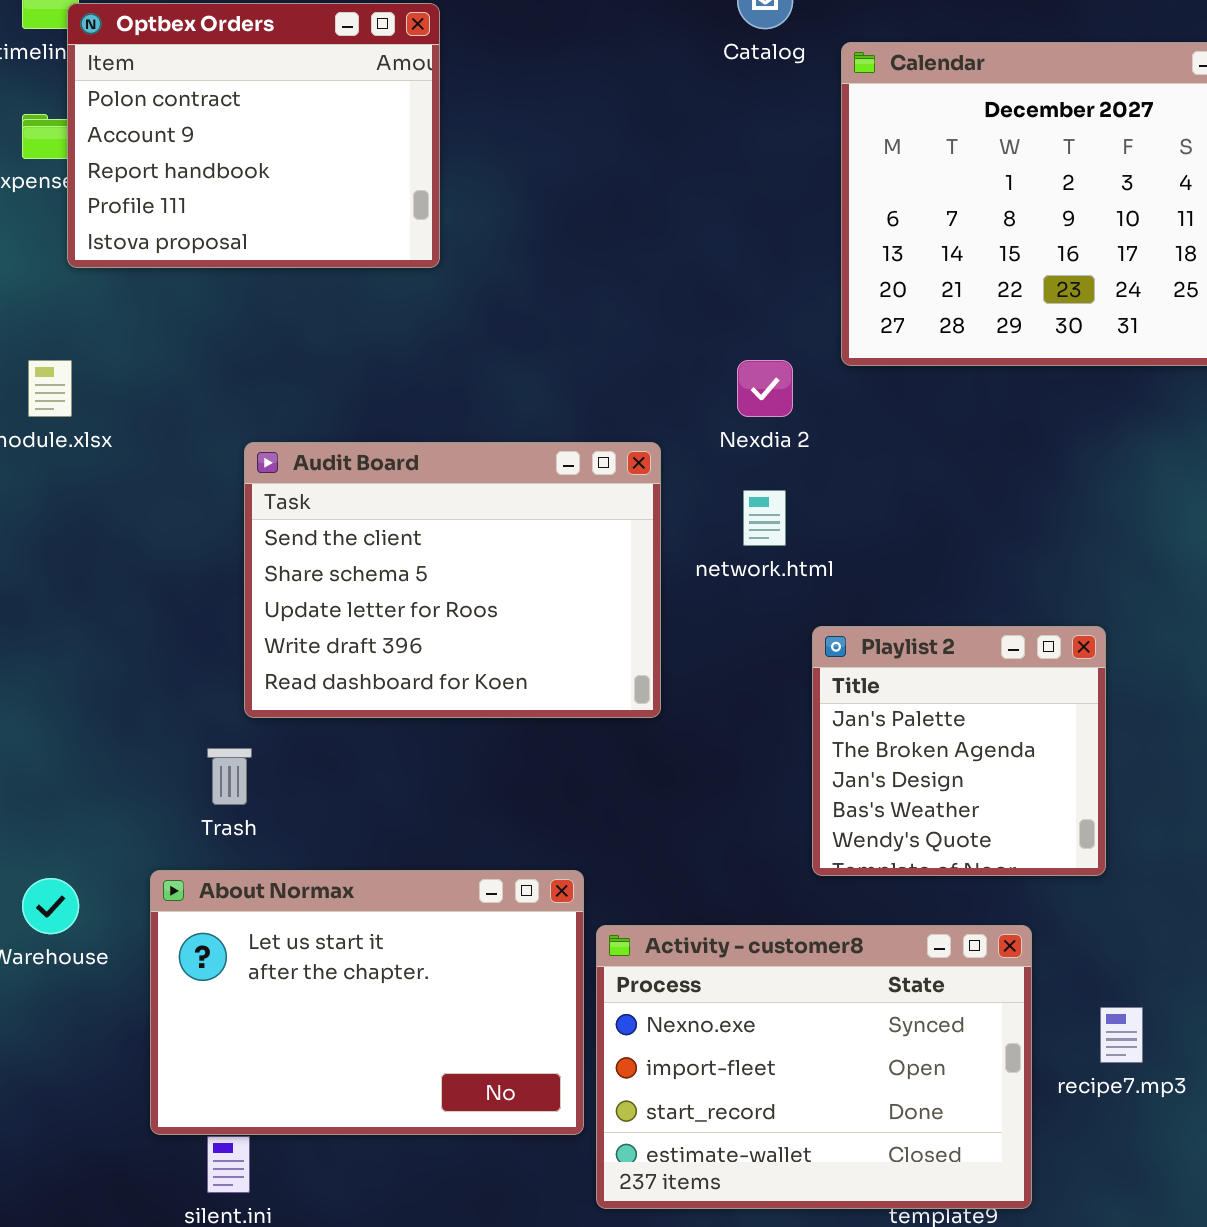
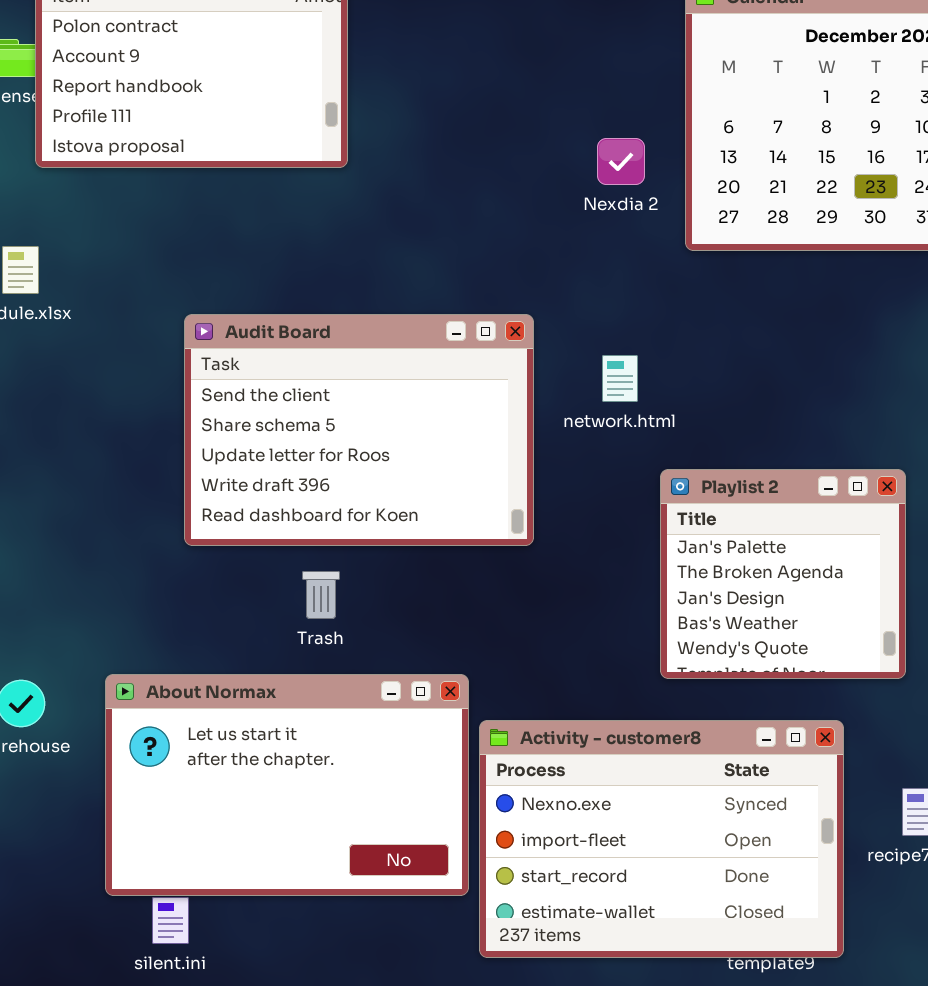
Nexdia 2: [737,360,793,417] -> [597,138,645,185], moved
Trash: [207,748,252,805] -> [302,571,340,619], moved

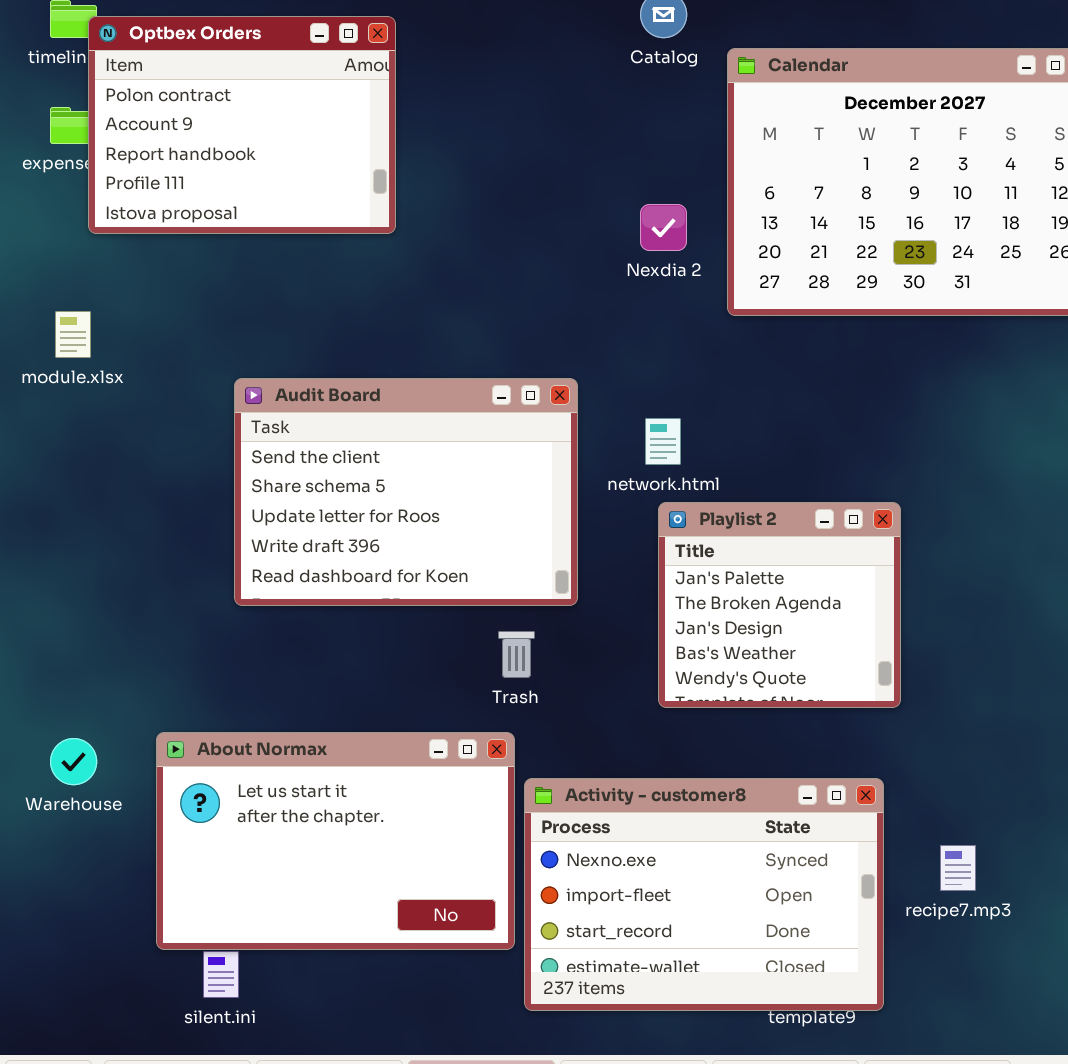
Playlist 2: [660,469,906,679] -> [658,502,901,708], moved
Trash: [302,571,340,619] -> [498,631,535,678], moved

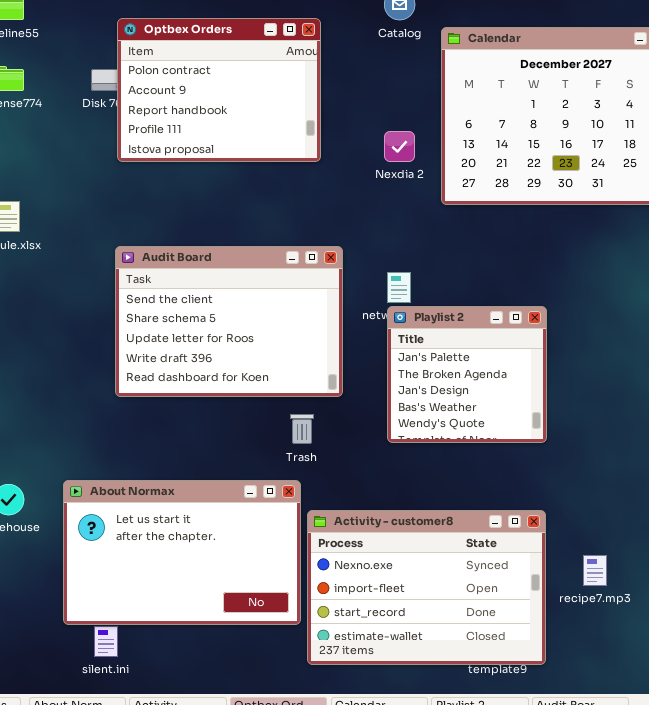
Optbex Orders: [88,16,396,234] -> [117,18,321,162], moved
Playlist 2: [658,502,901,708] -> [387,306,547,443], moved

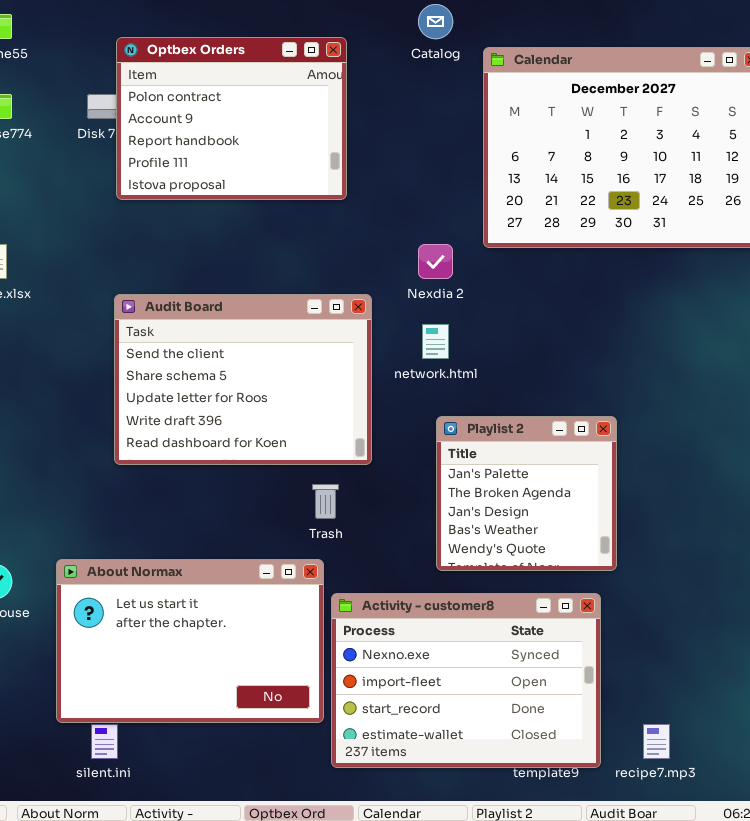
Nexdia 2: [384,131,415,162] -> [418,244,453,279], moved
Playlist 2: [387,306,547,443] -> [436,416,617,571], moved
recipe7.mp3: [583,555,607,586] -> [643,724,670,759], moved

